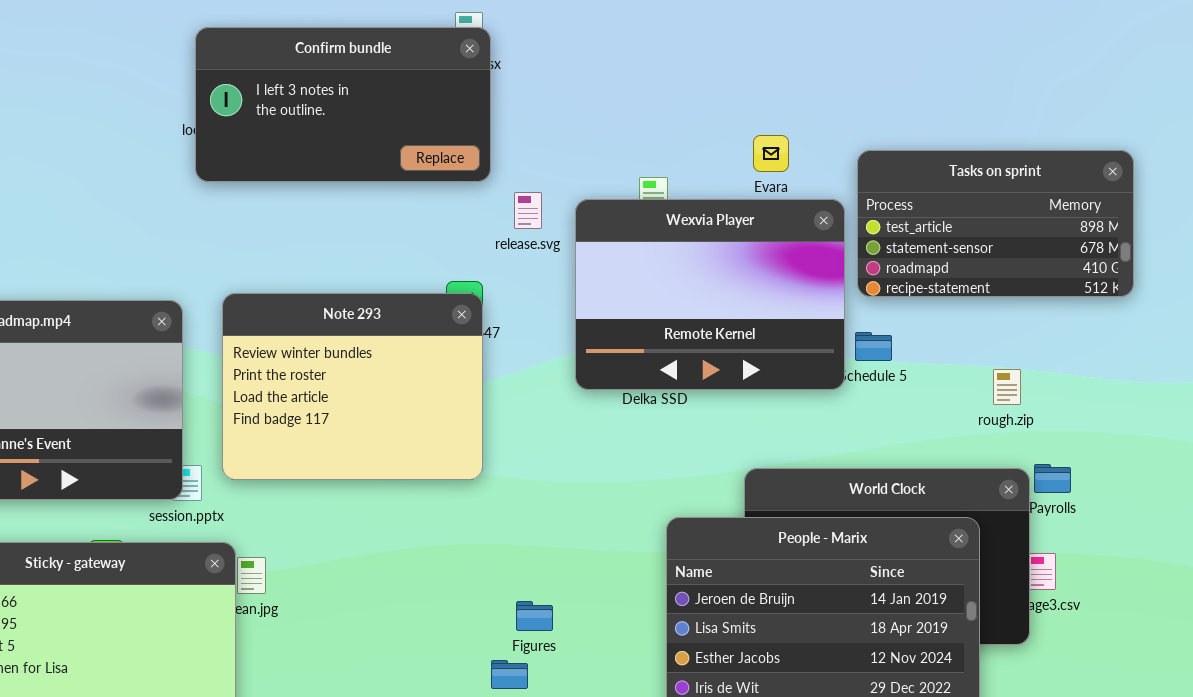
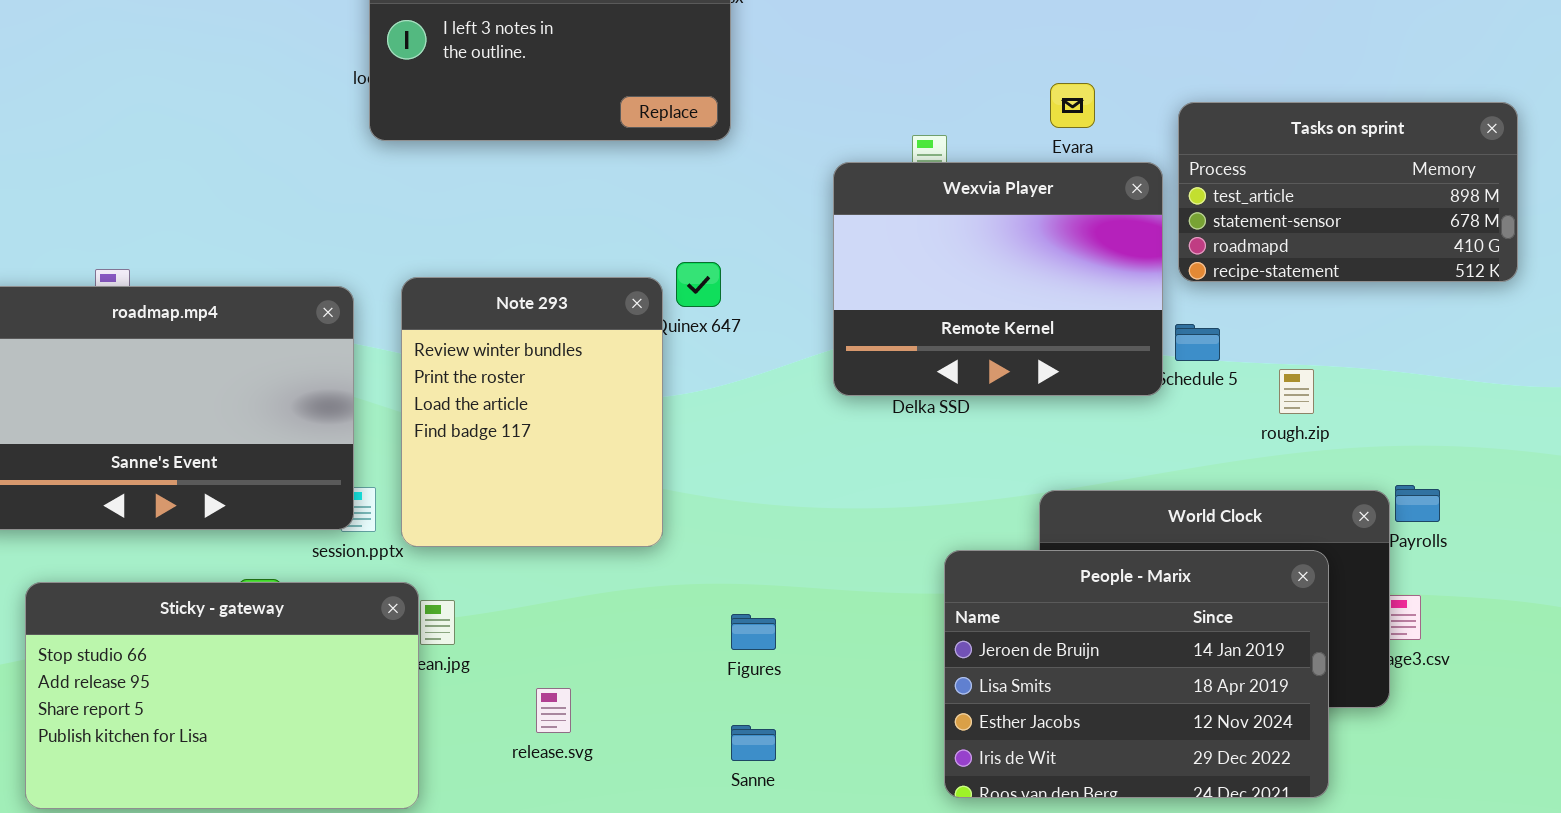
release.svg: [514,192,542,229] -> [536,688,571,733], moved
Note 293: [222,293,483,480] -> [401,277,663,547], resized
rough.zip: [993,369,1021,405] -> [1279,369,1314,414], moved
Figures: [516,601,553,631] -> [731,614,776,650], moved

